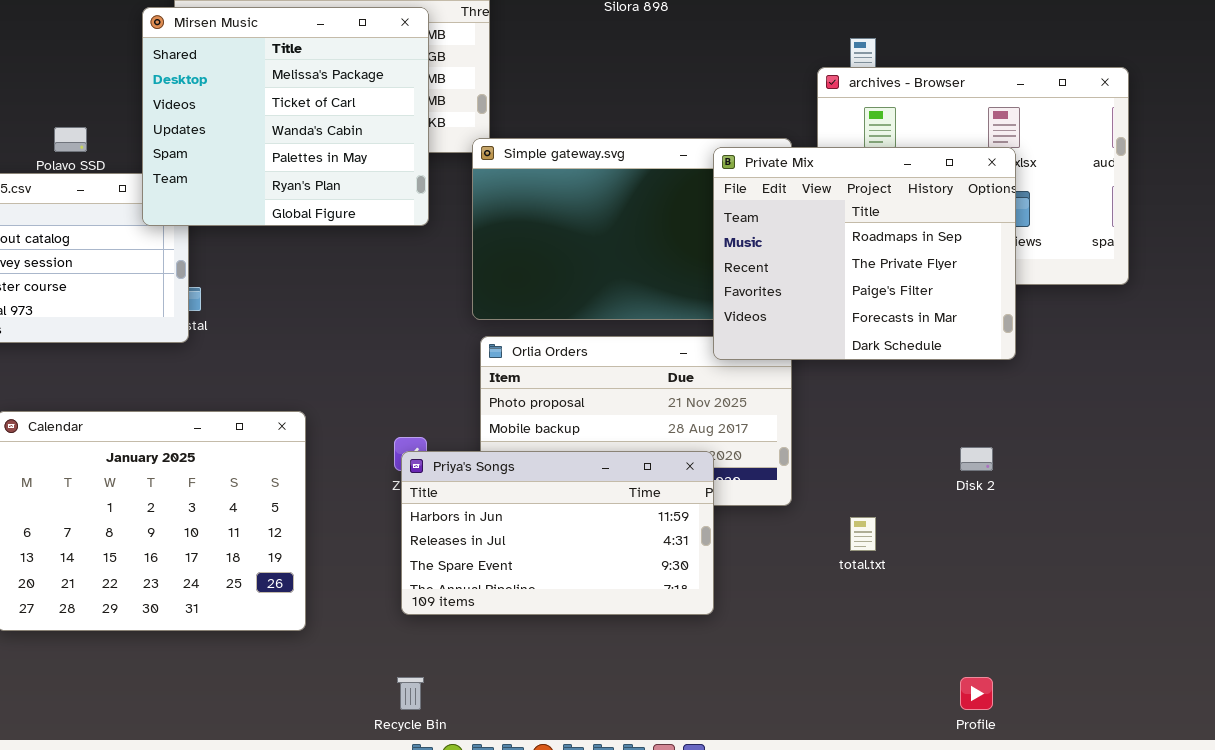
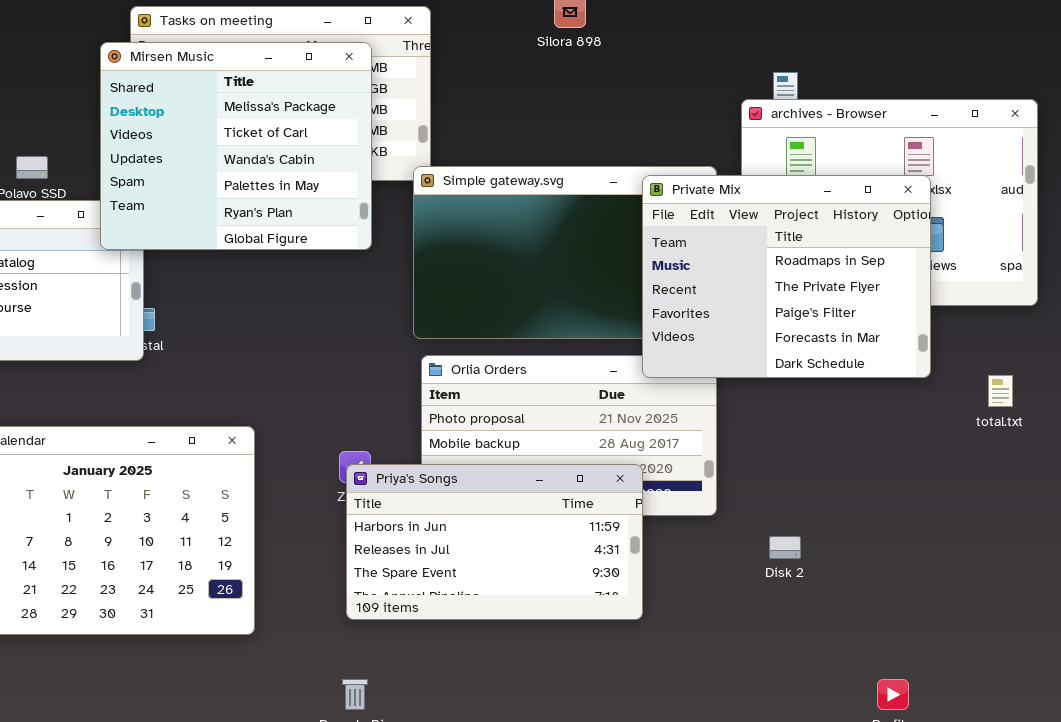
Disk 2: [960,447,993,471] -> [769,536,801,559], moved
total.txt: [850,517,876,551] -> [988,375,1013,407], moved

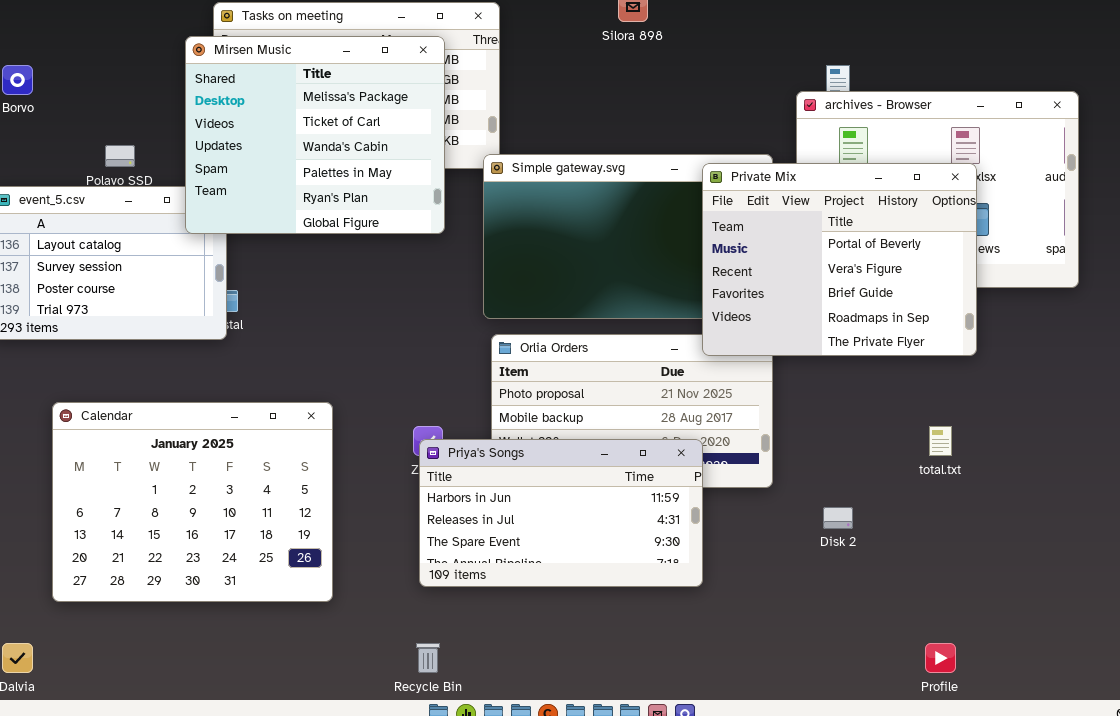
Private Mix: [642,175,931,378] -> [702,163,977,356], scrolled up 3 rows
total.txt: [988,375,1013,407] -> [929,426,952,456], moved

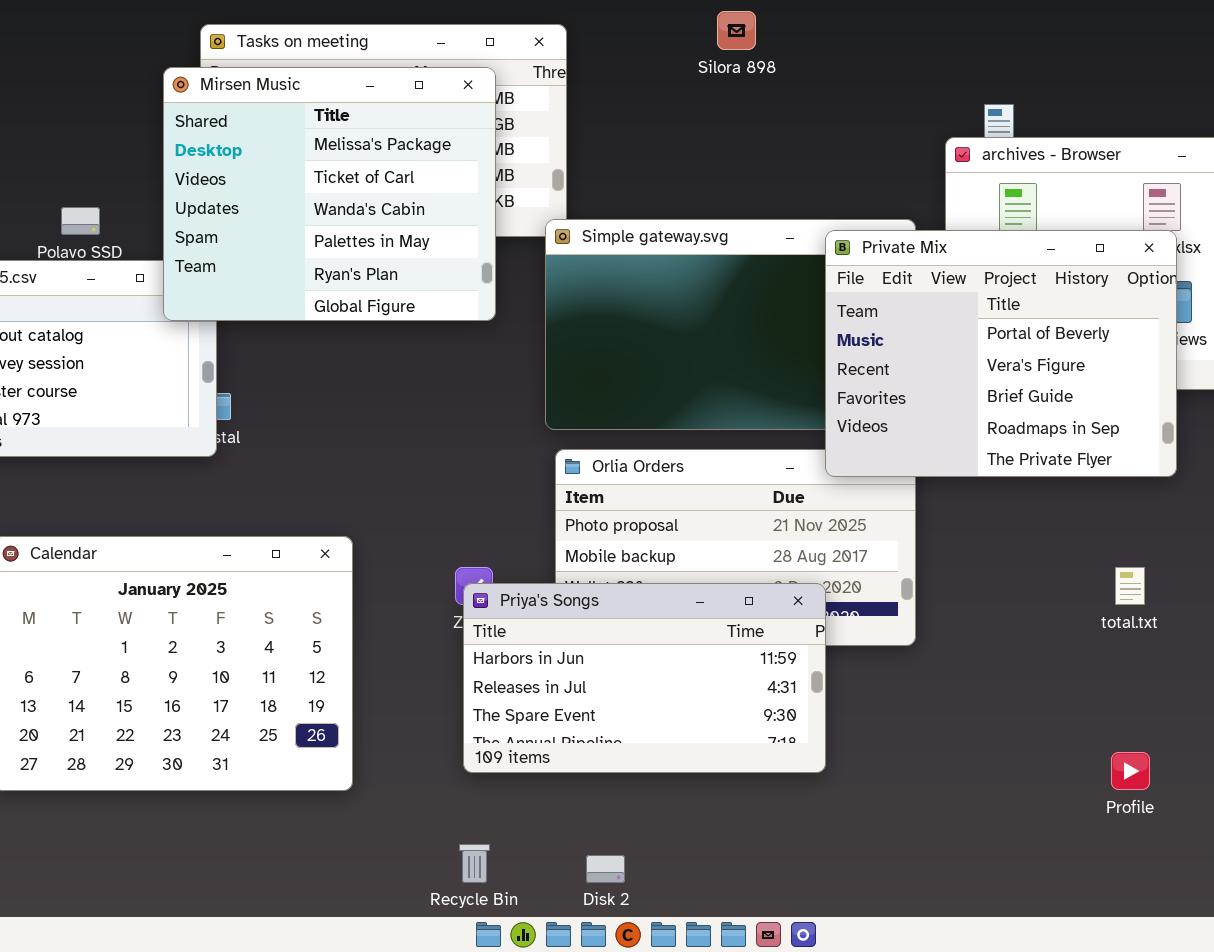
Disk 2: [823,507,853,529] -> [586,855,625,883], moved
Profile: [925,643,956,673] -> [1111,752,1150,790], moved

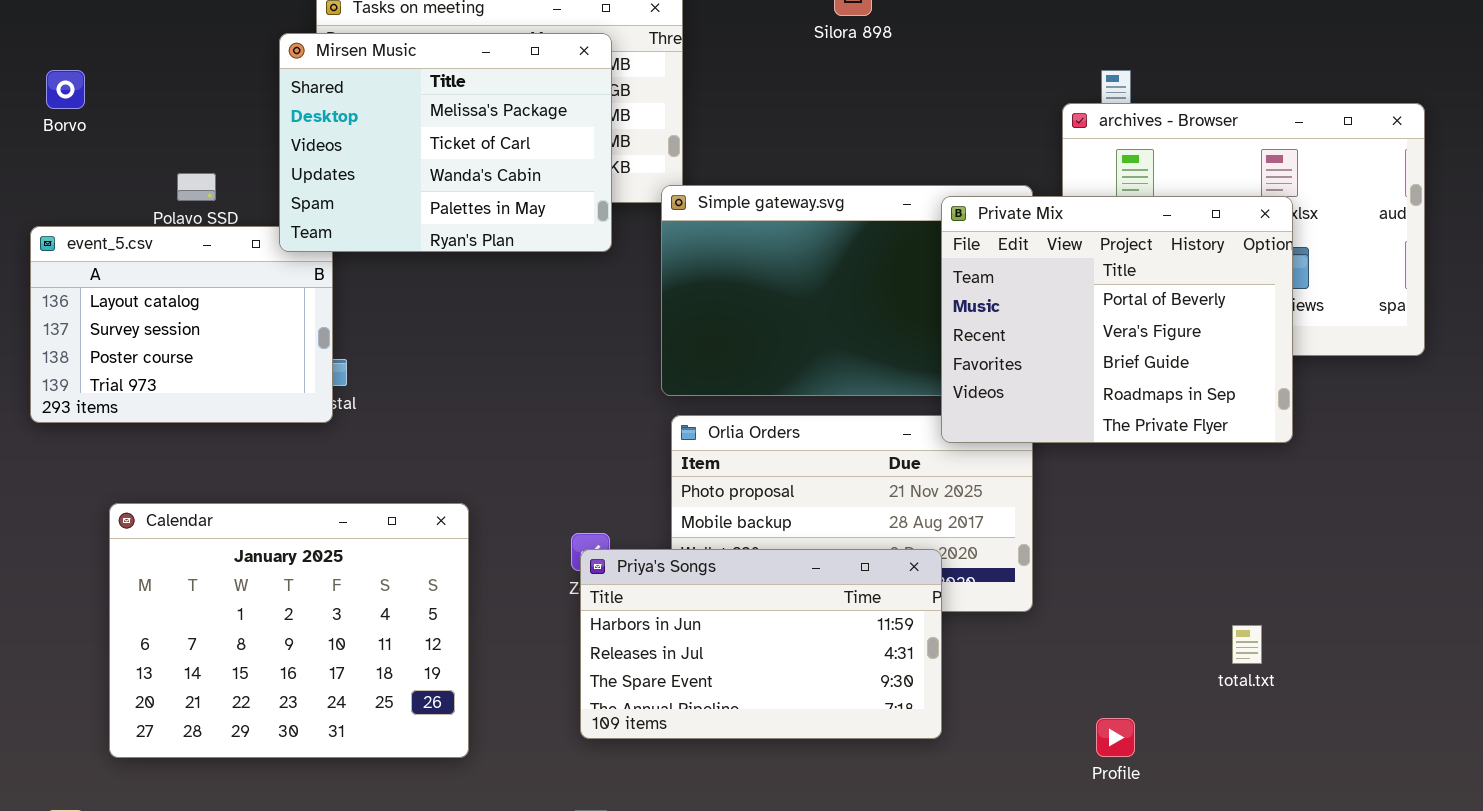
Mirsen Music: [163,67,496,321] -> [279,33,612,252], resized
total.txt: [1115,567,1145,605] -> [1232,625,1262,664], moved
Profile: [1111,752,1150,790] -> [1096,718,1135,757], moved

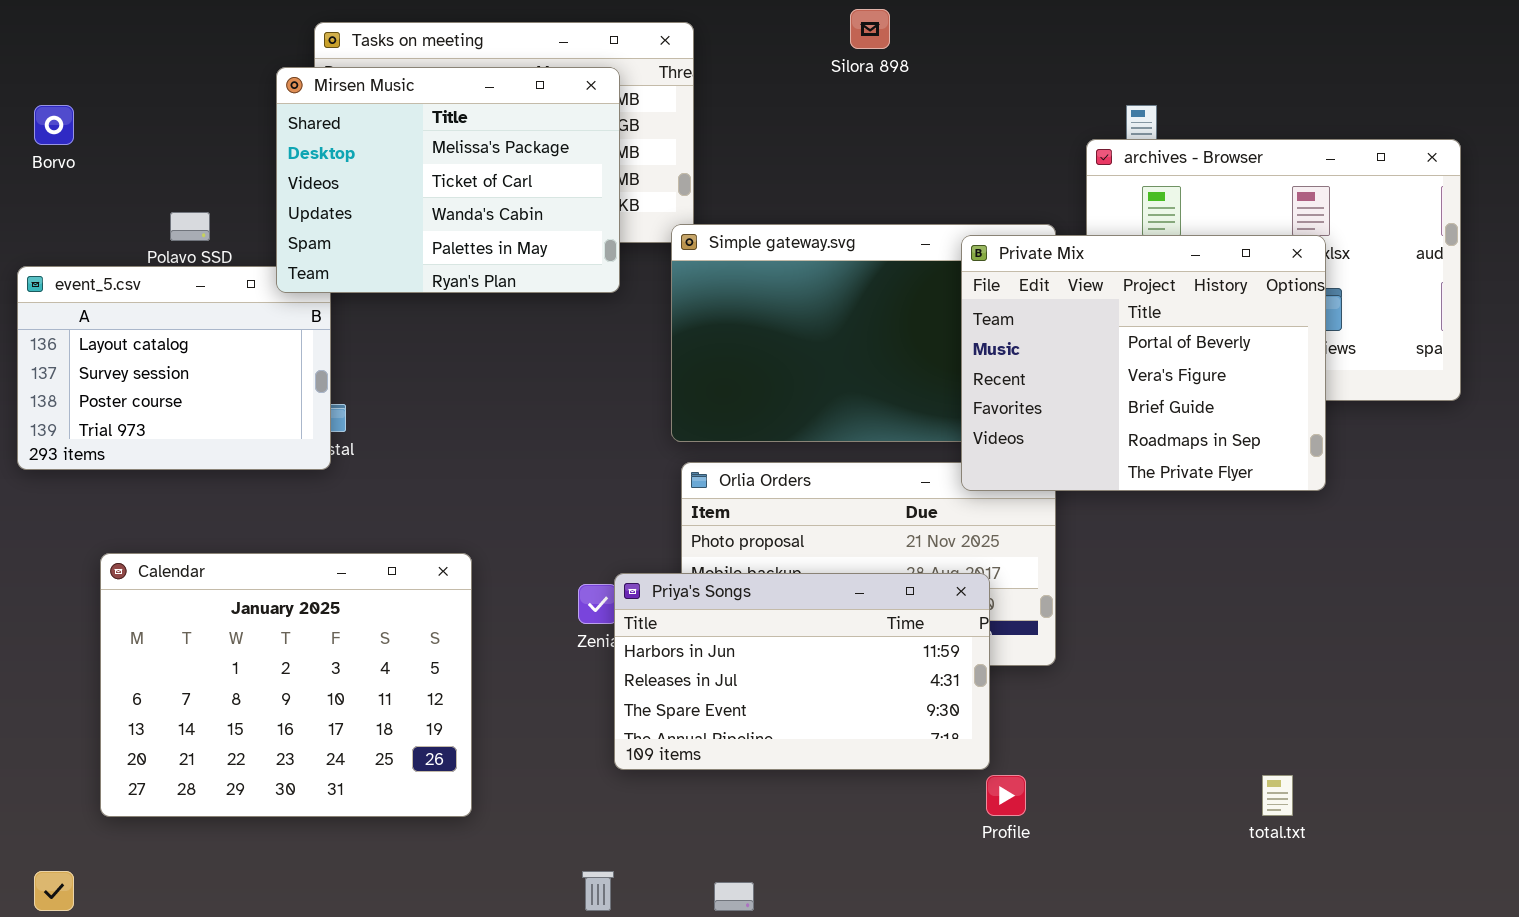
Priya's Songs: [580,549,942,739] -> [614,573,990,770], moved
total.txt: [1232,625,1262,664] -> [1262,775,1293,816], moved
Profile: [1096,718,1135,757] -> [986,775,1026,816], moved

